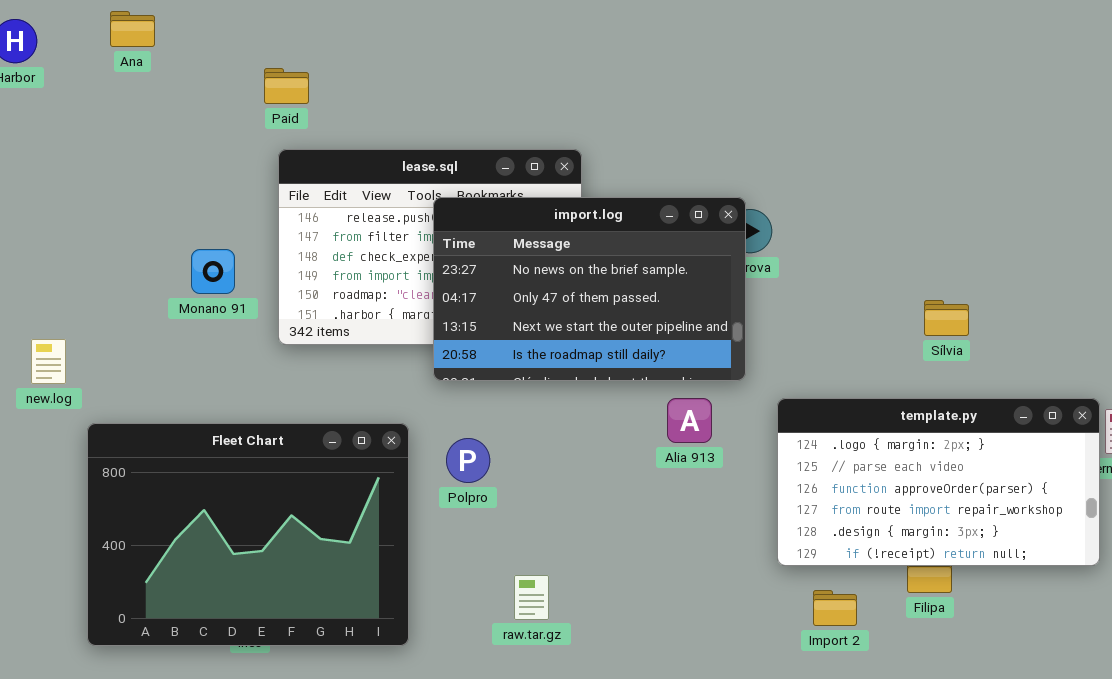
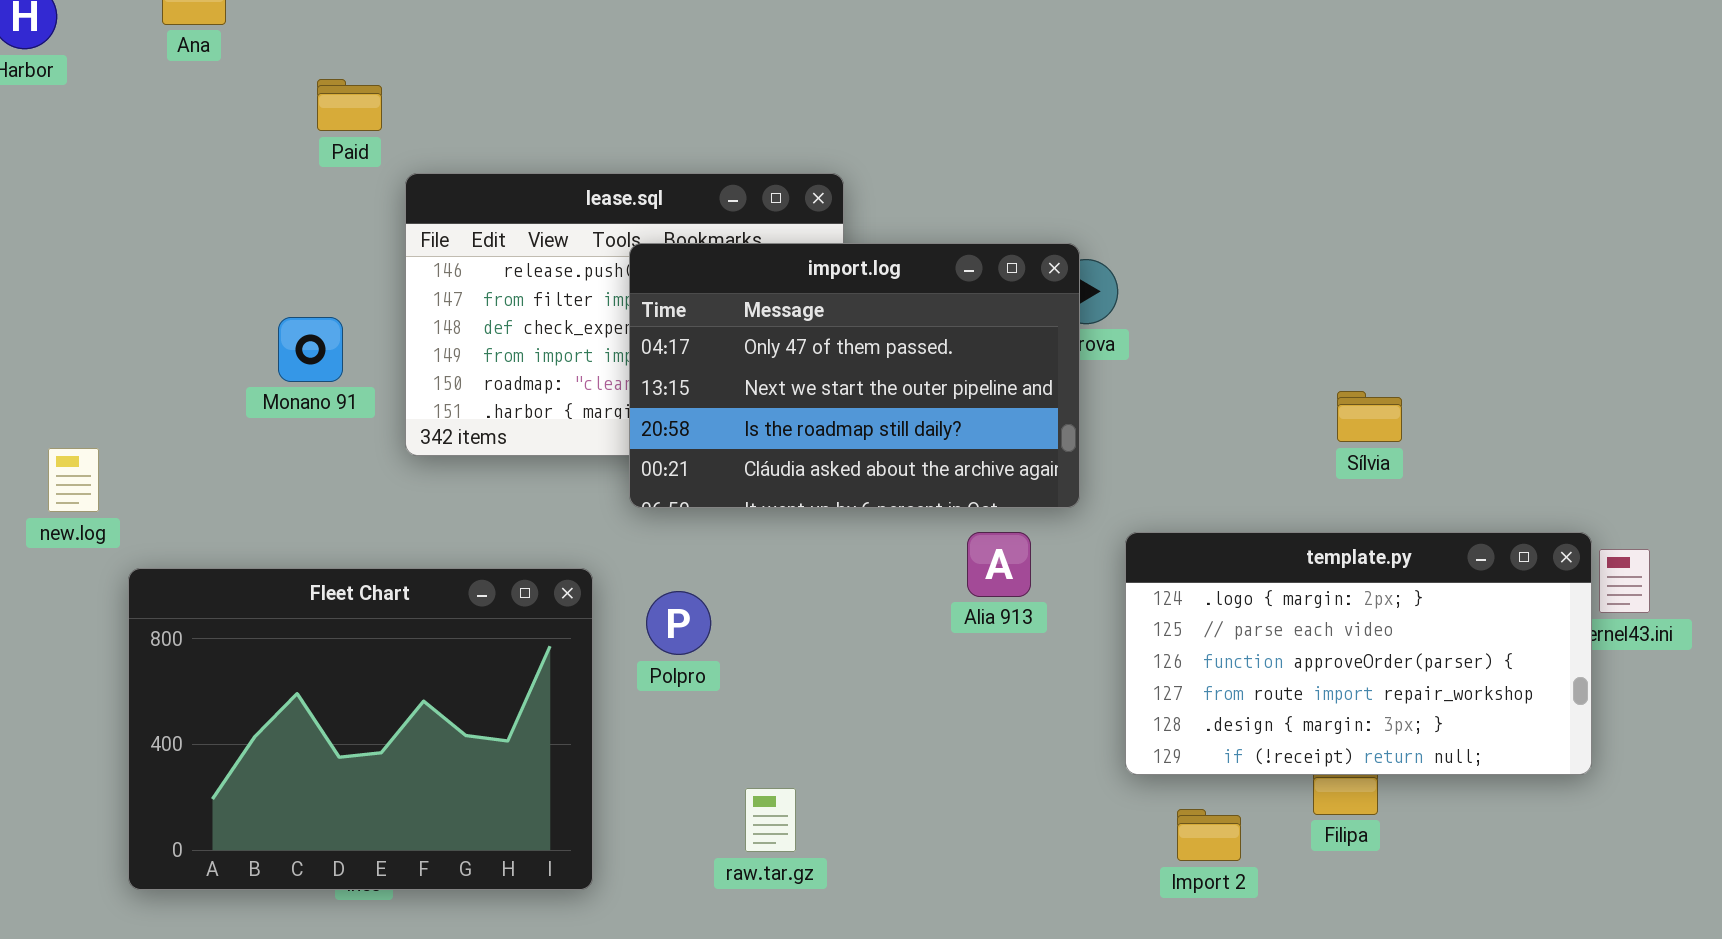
Paid: [264,68,309,104] -> [317,79,382,131], moved
import.log: [433,197,746,381] -> [629,243,1080,508], scrolled down 1 row

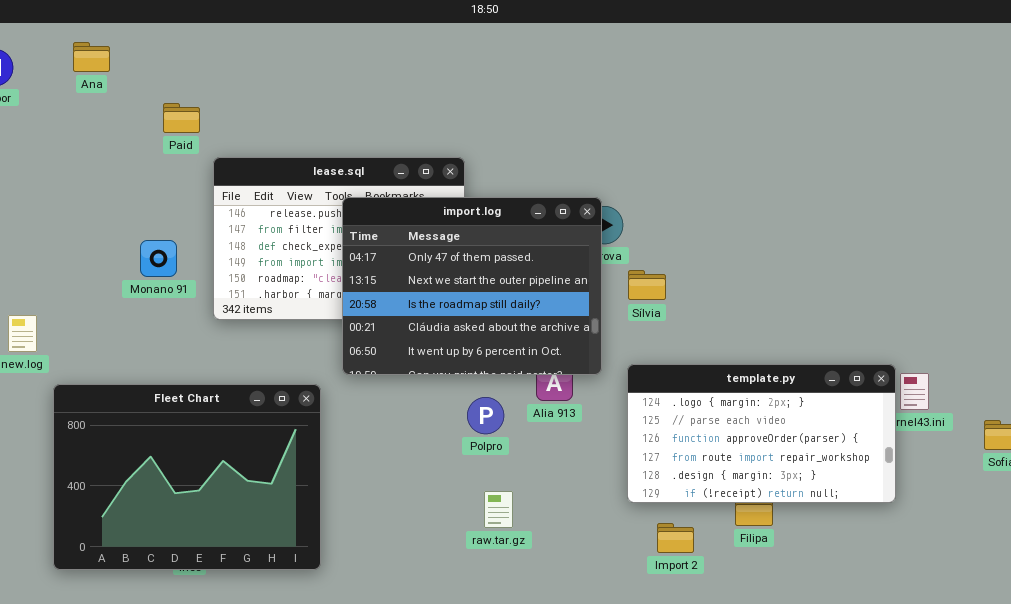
import.log: [629,243,1080,508] -> [342,197,602,375], resized
Sílvia: [1337,391,1402,442] -> [628,270,666,300], moved
Polpro: [646,591,711,655] -> [467,397,504,434], moved
raw.tar.gz: [745,788,796,852] -> [484,491,513,528], moved

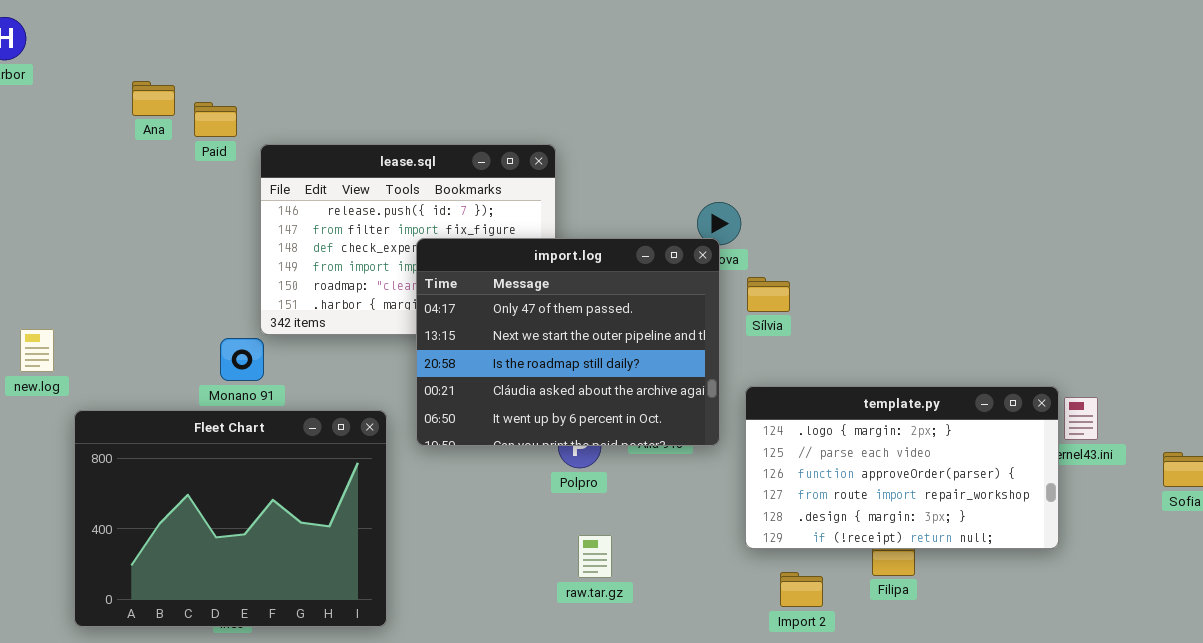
Ana: [73,42,110,72] -> [132,81,175,116], moved
Paid: [163,103,200,133] -> [194,102,237,137], moved
import.log: [342,197,602,375] -> [416,238,720,446], moved
Monano 91: [140,240,177,277] -> [220,338,264,381], moved

